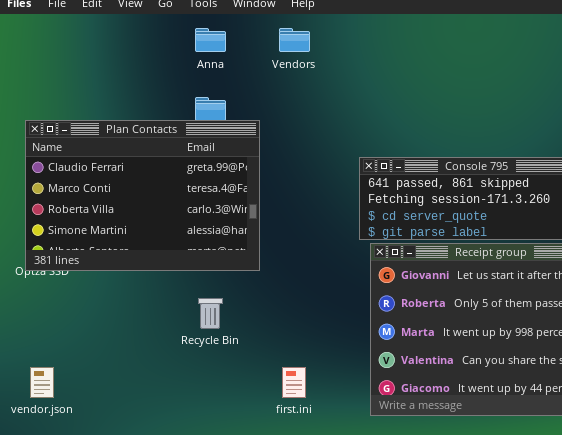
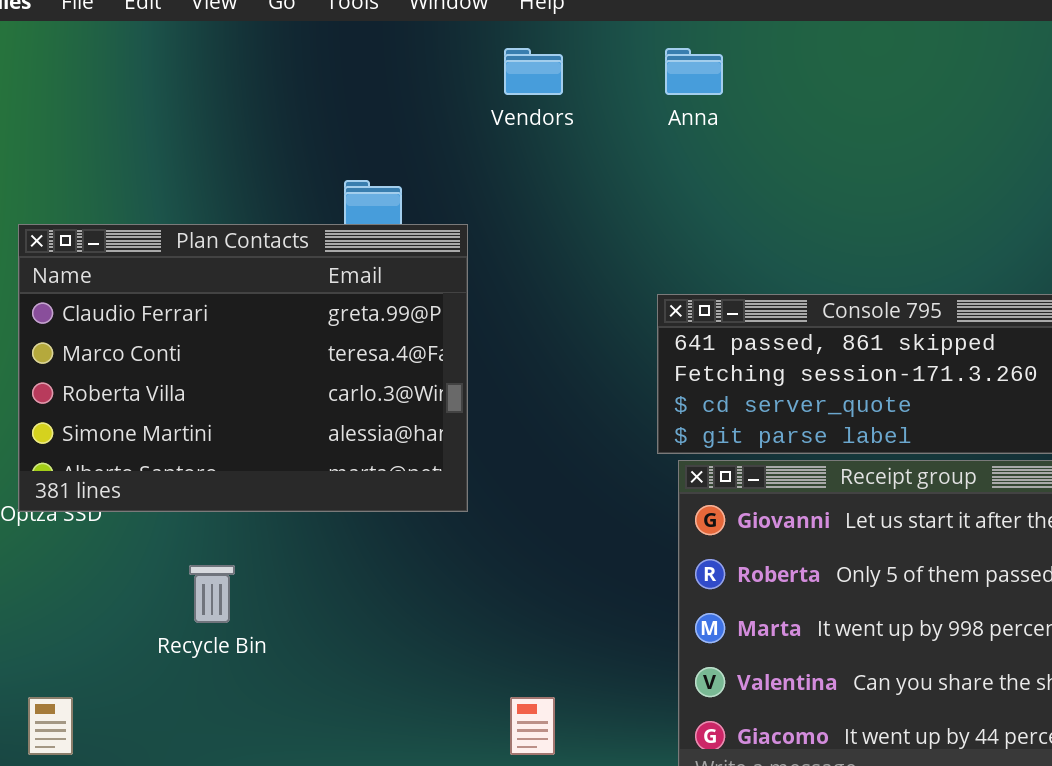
Anna: [195,28,226,52] -> [665,48,723,95], moved
Recycle Bin: [198,298,223,329] -> [189,565,235,623], moved

